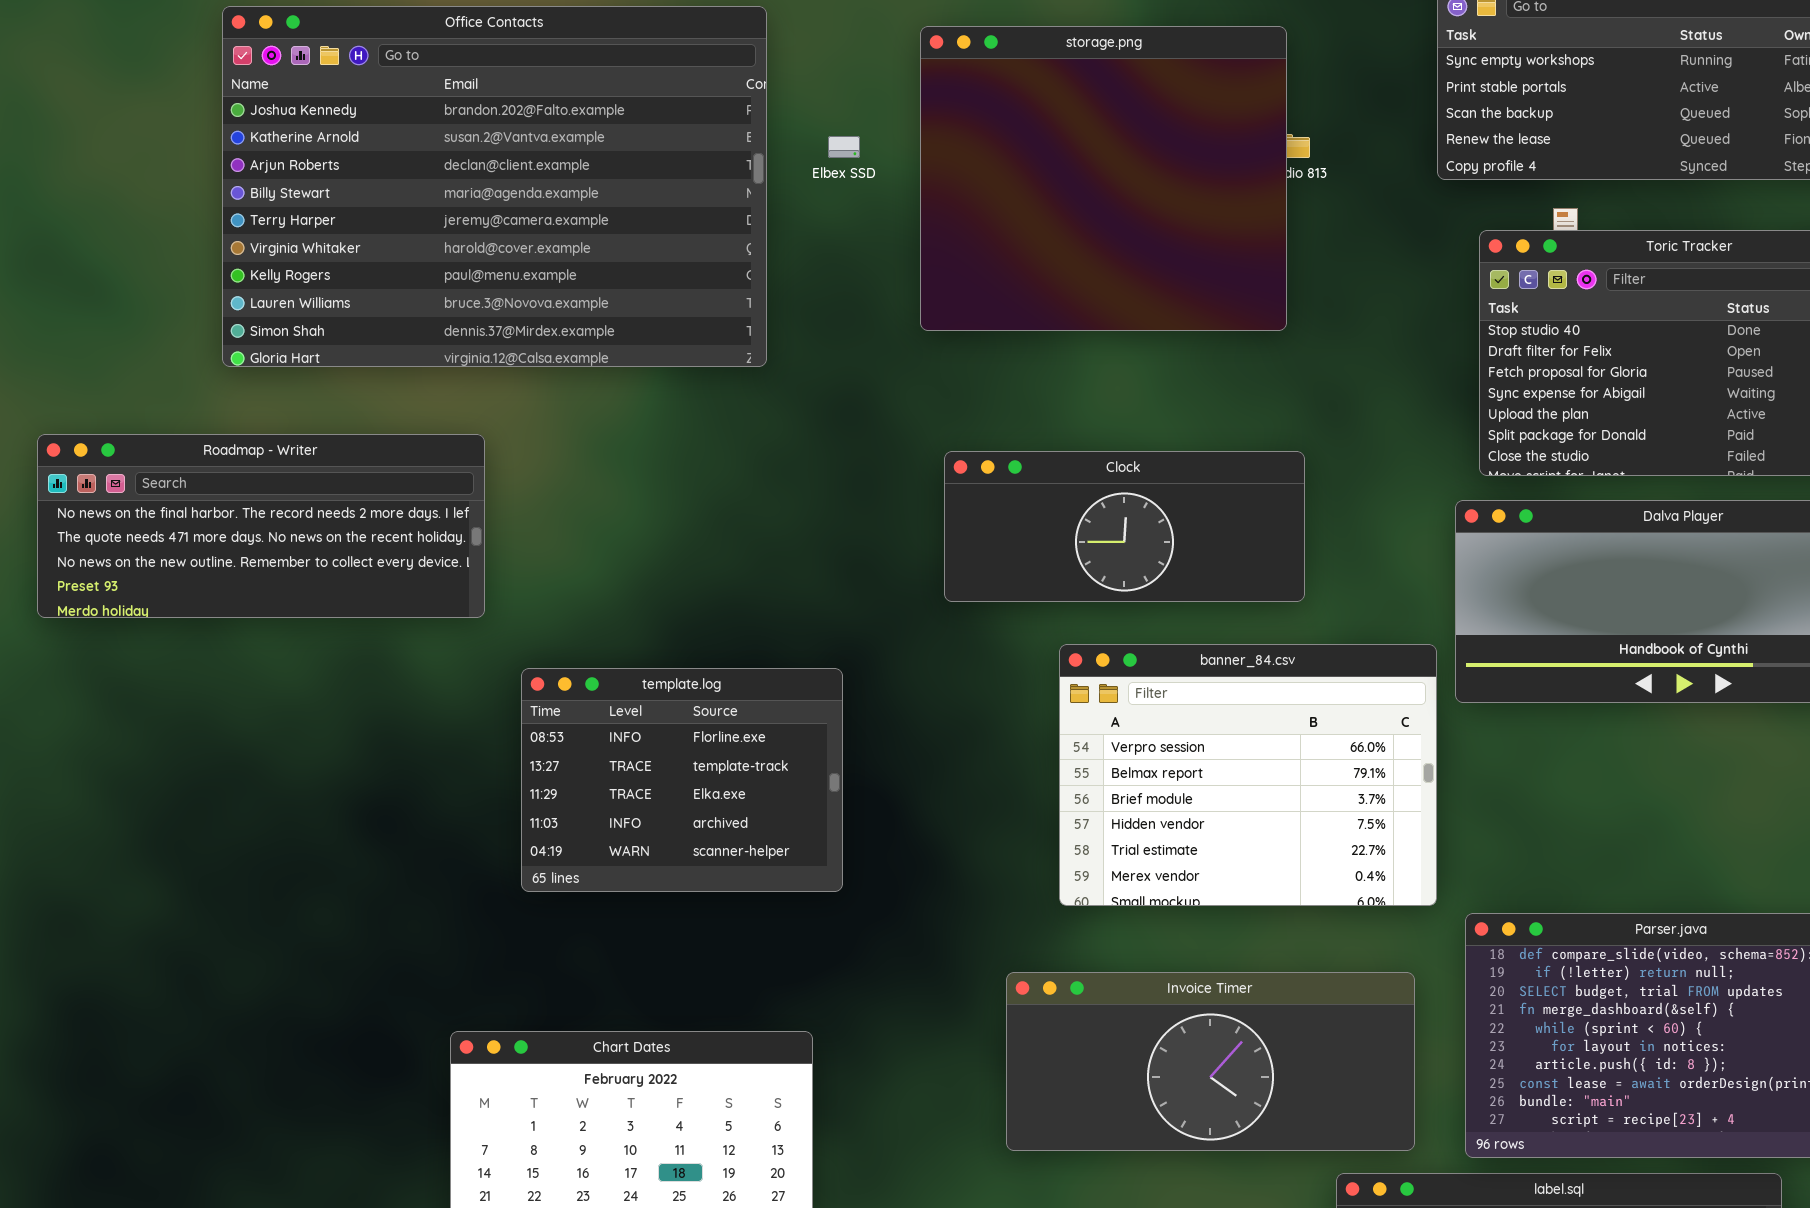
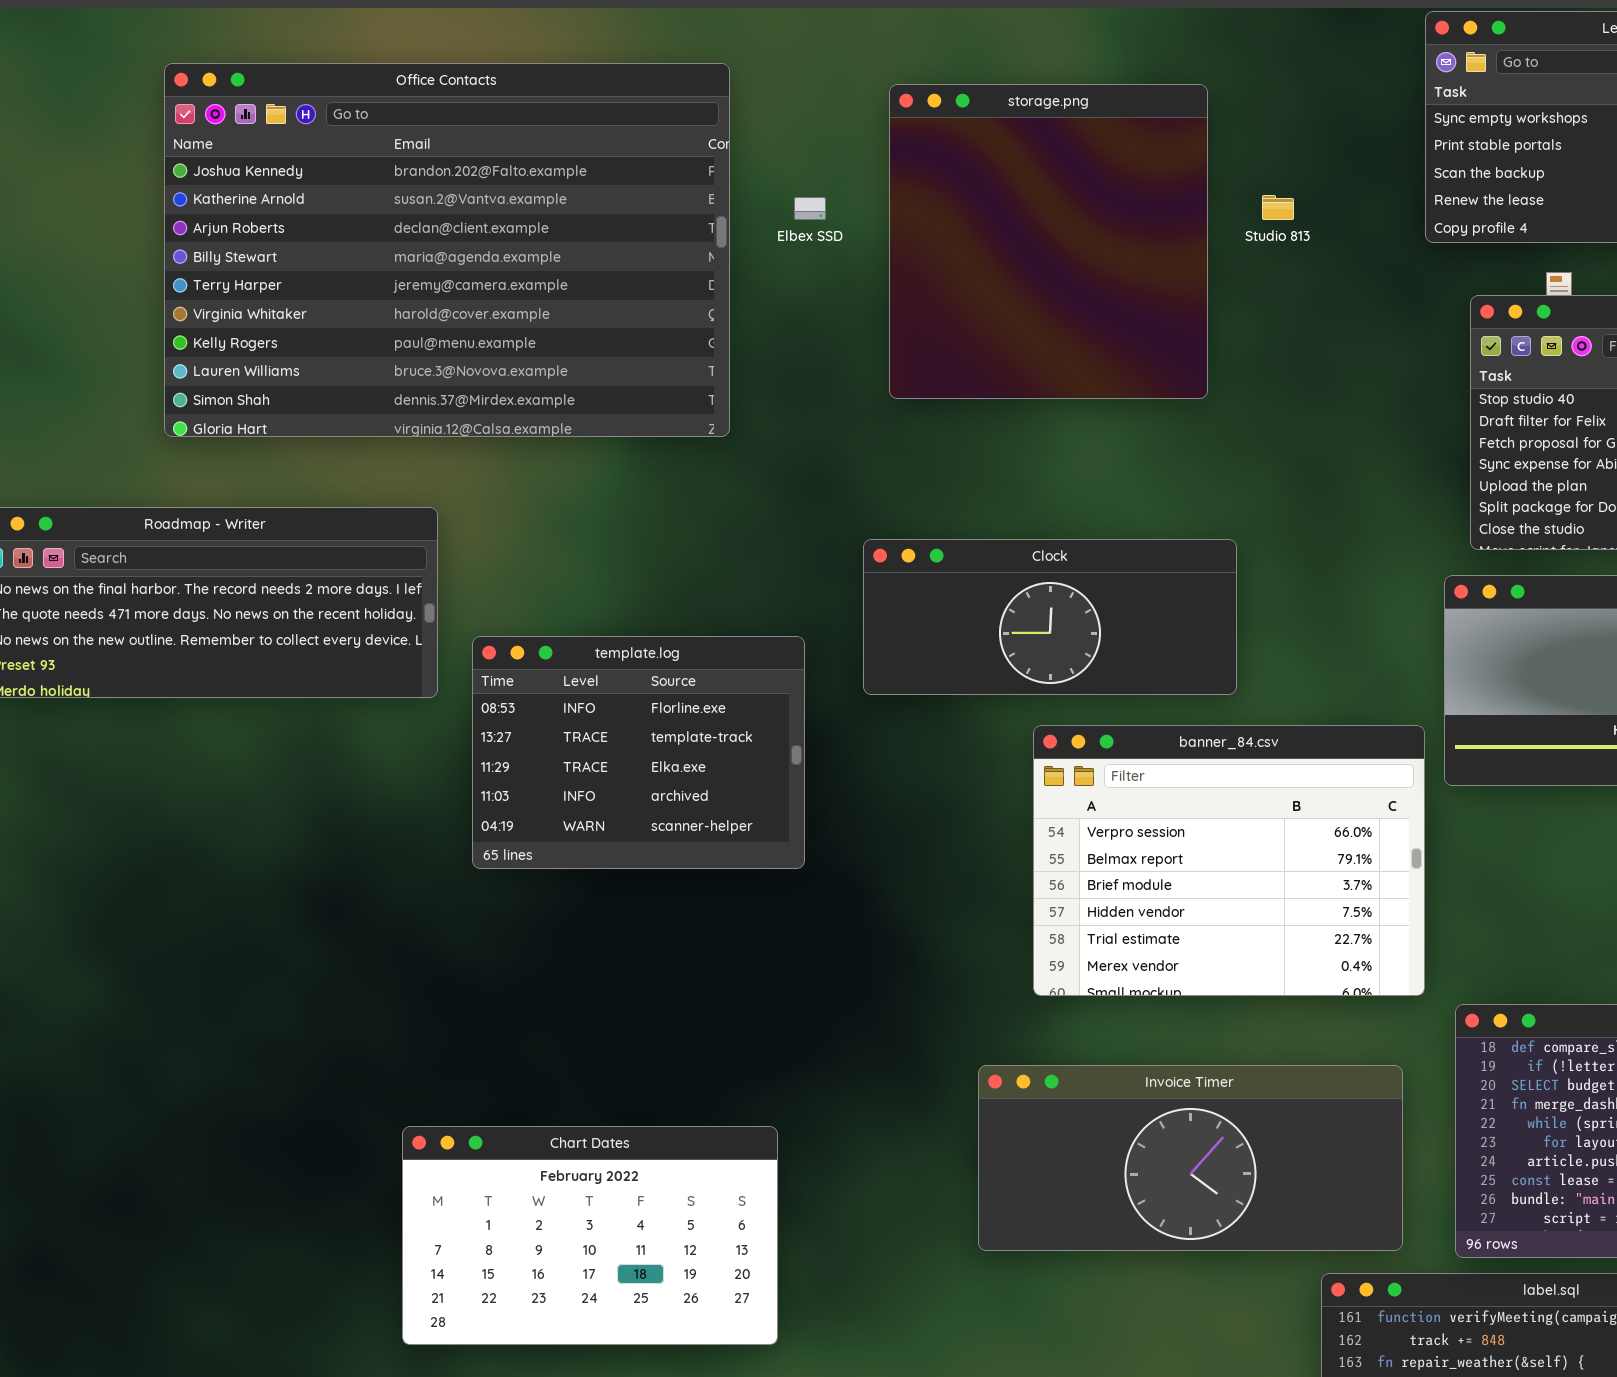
storage.png: [920,26,1287,331] -> [889,84,1208,399], resized
Clock: [944,451,1305,602] -> [863,539,1237,695], moved
template.log: [521,668,843,892] -> [472,636,805,869], moved

